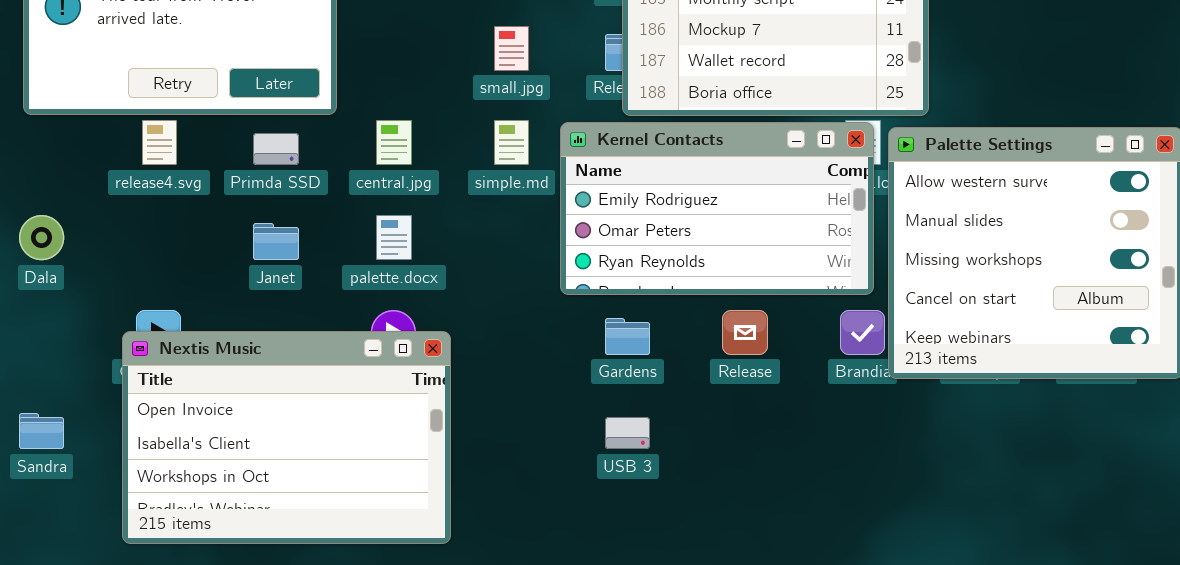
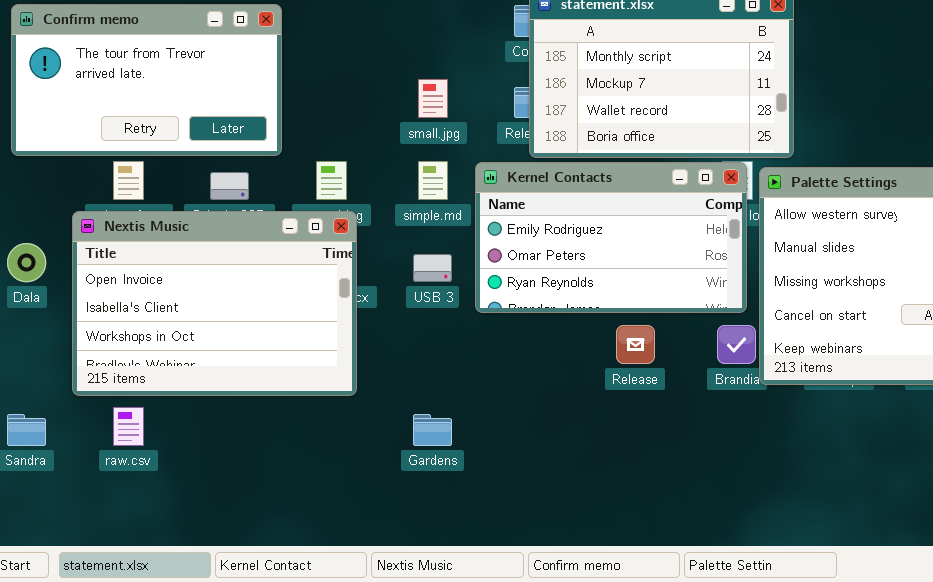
Gardens: [605,318,650,355] -> [413,414,452,446], moved
Nextis Music: [122,331,451,544] -> [72,211,357,396], moved
USB 3: [605,417,650,449] -> [413,254,452,282], moved

